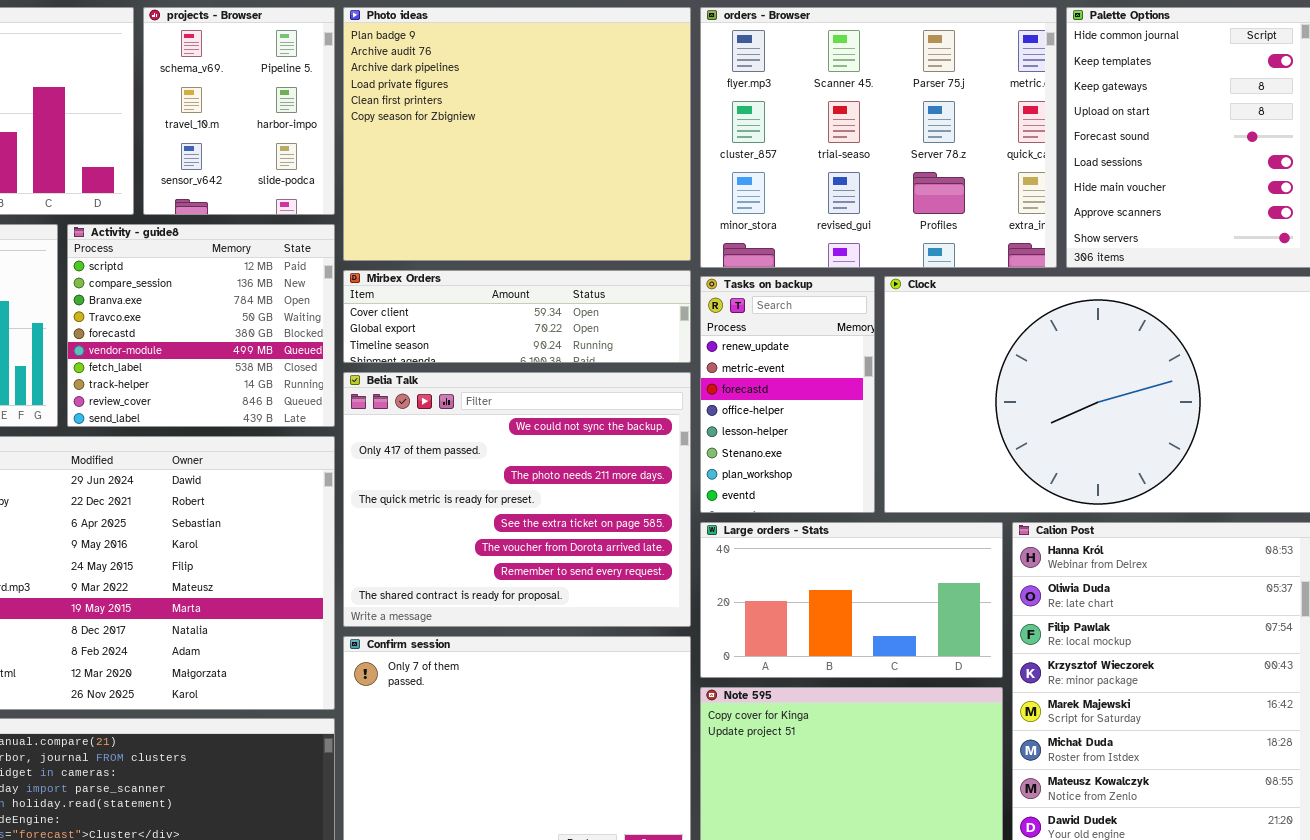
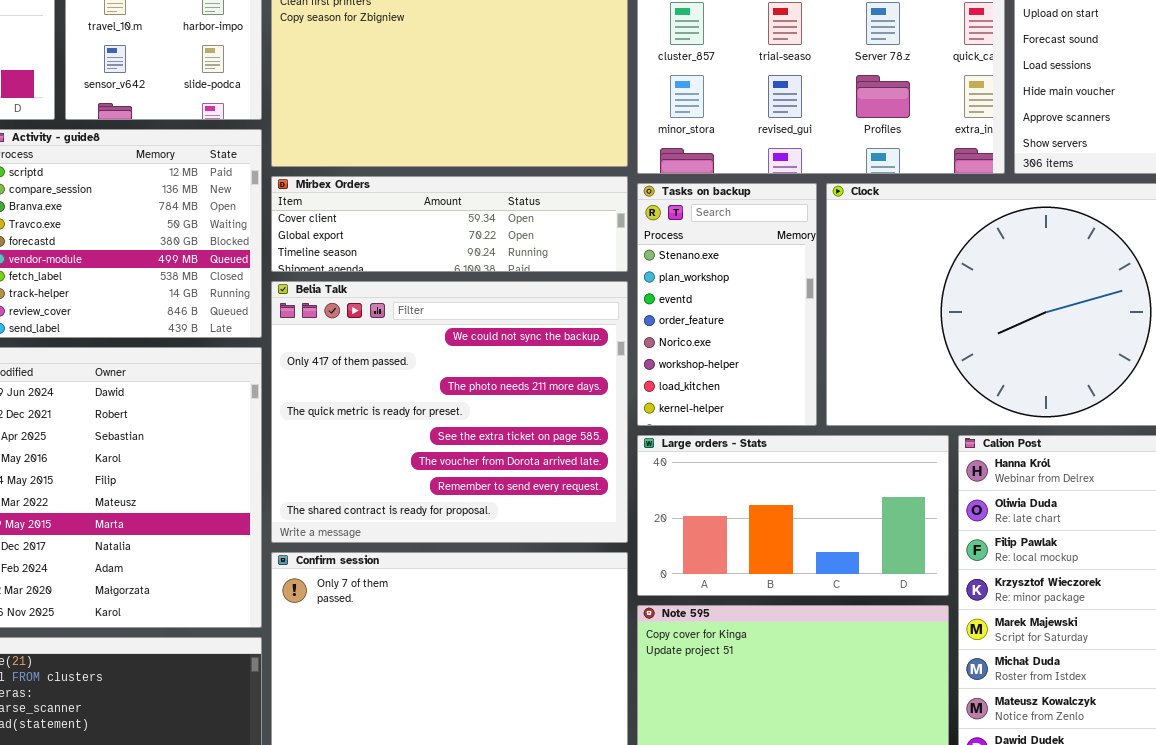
Tasks on backup: [700,276,875,513] -> [637,183,817,426], scrolled down 5 rows

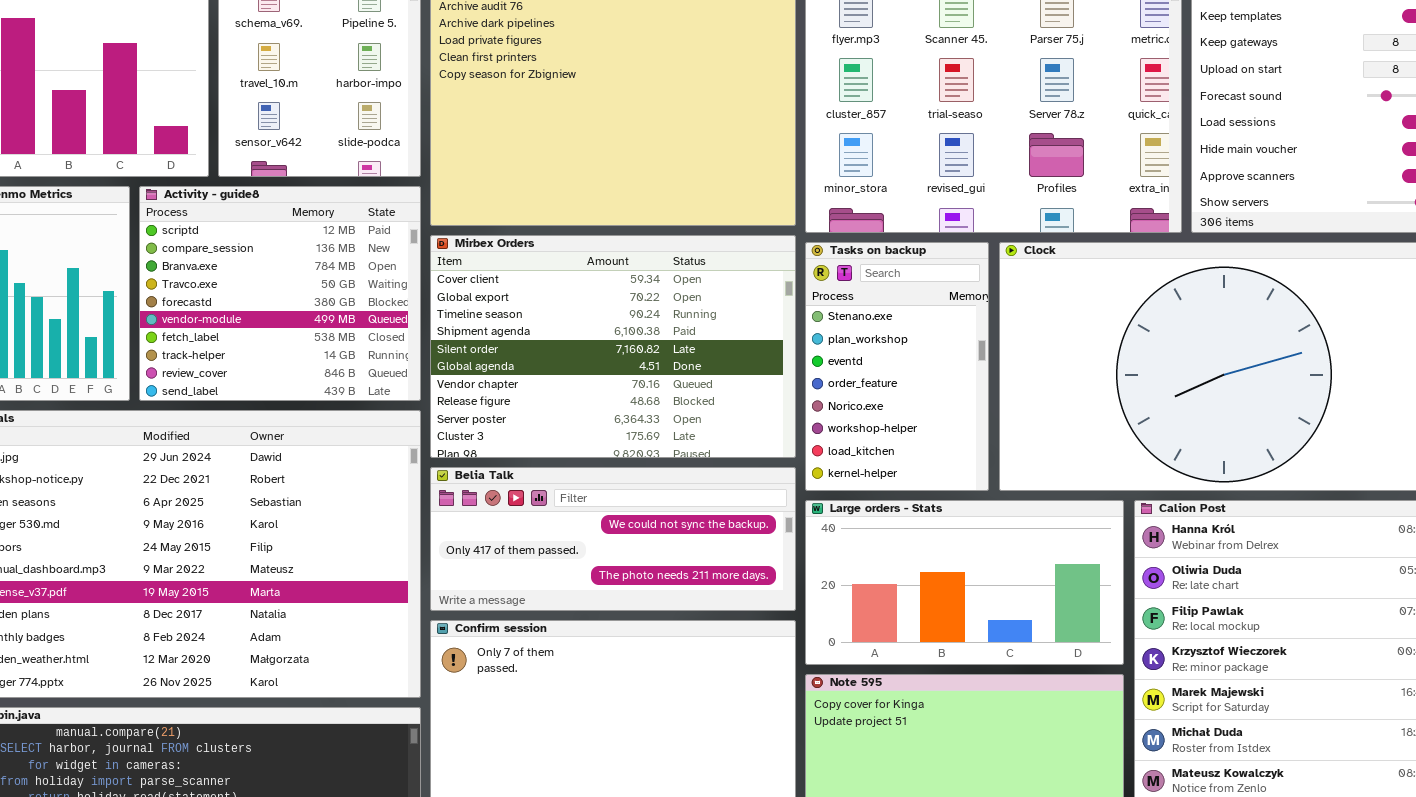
Mirbex Orders: [271,176,628,272] -> [430,235,796,458], resized
Belia Talk: [271,281,628,543] -> [430,467,796,611], resized

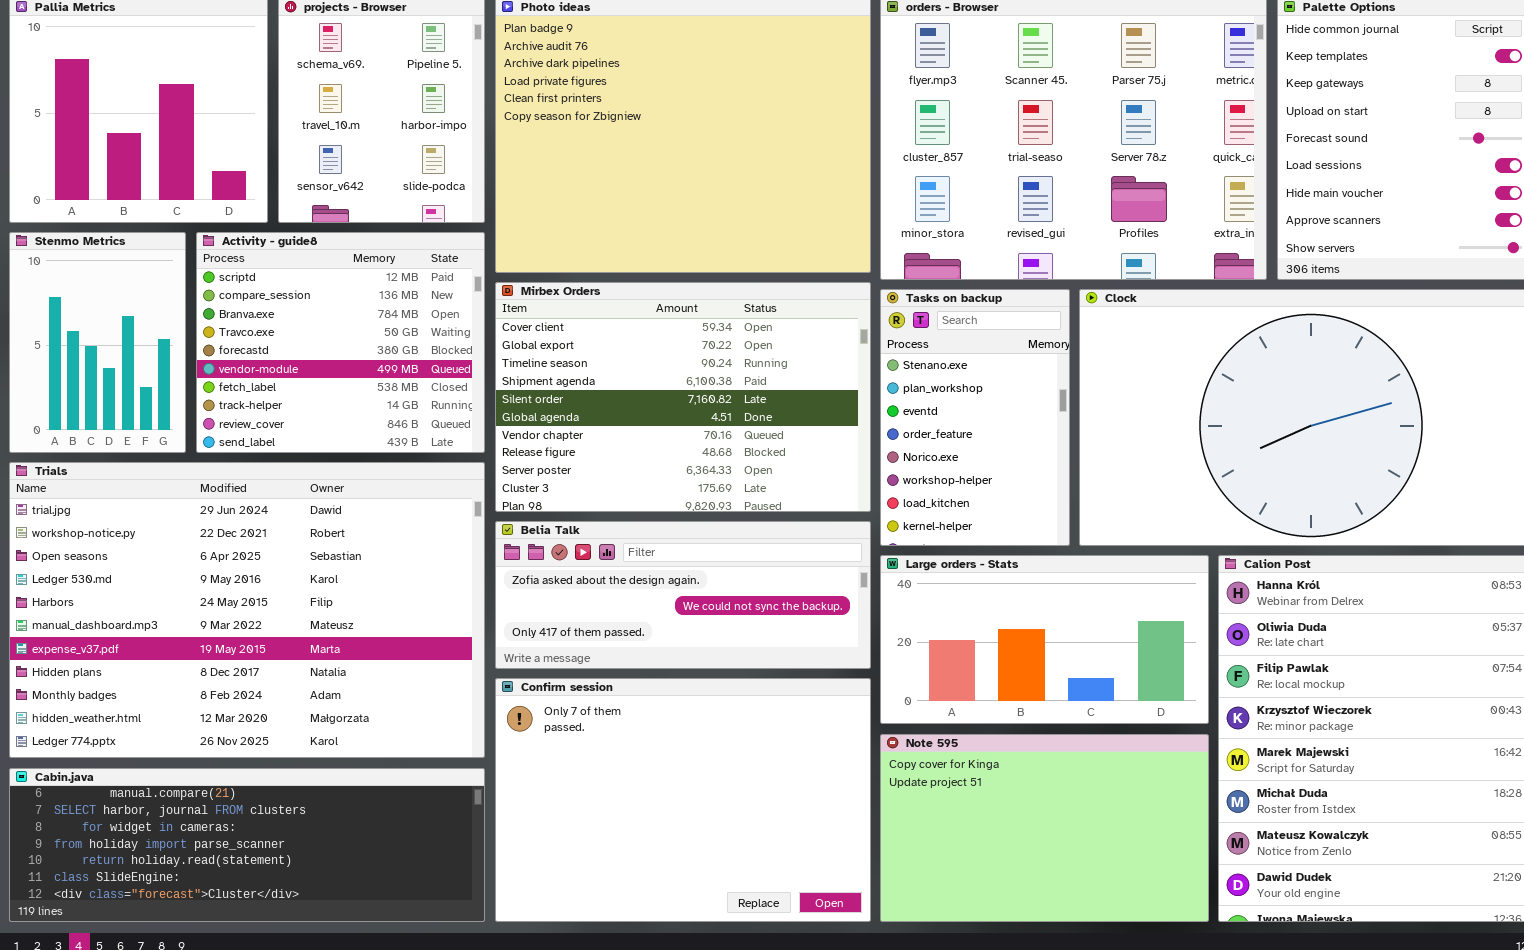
Belia Talk: [430,467,796,611] -> [495,521,871,669], scrolled up 1 row

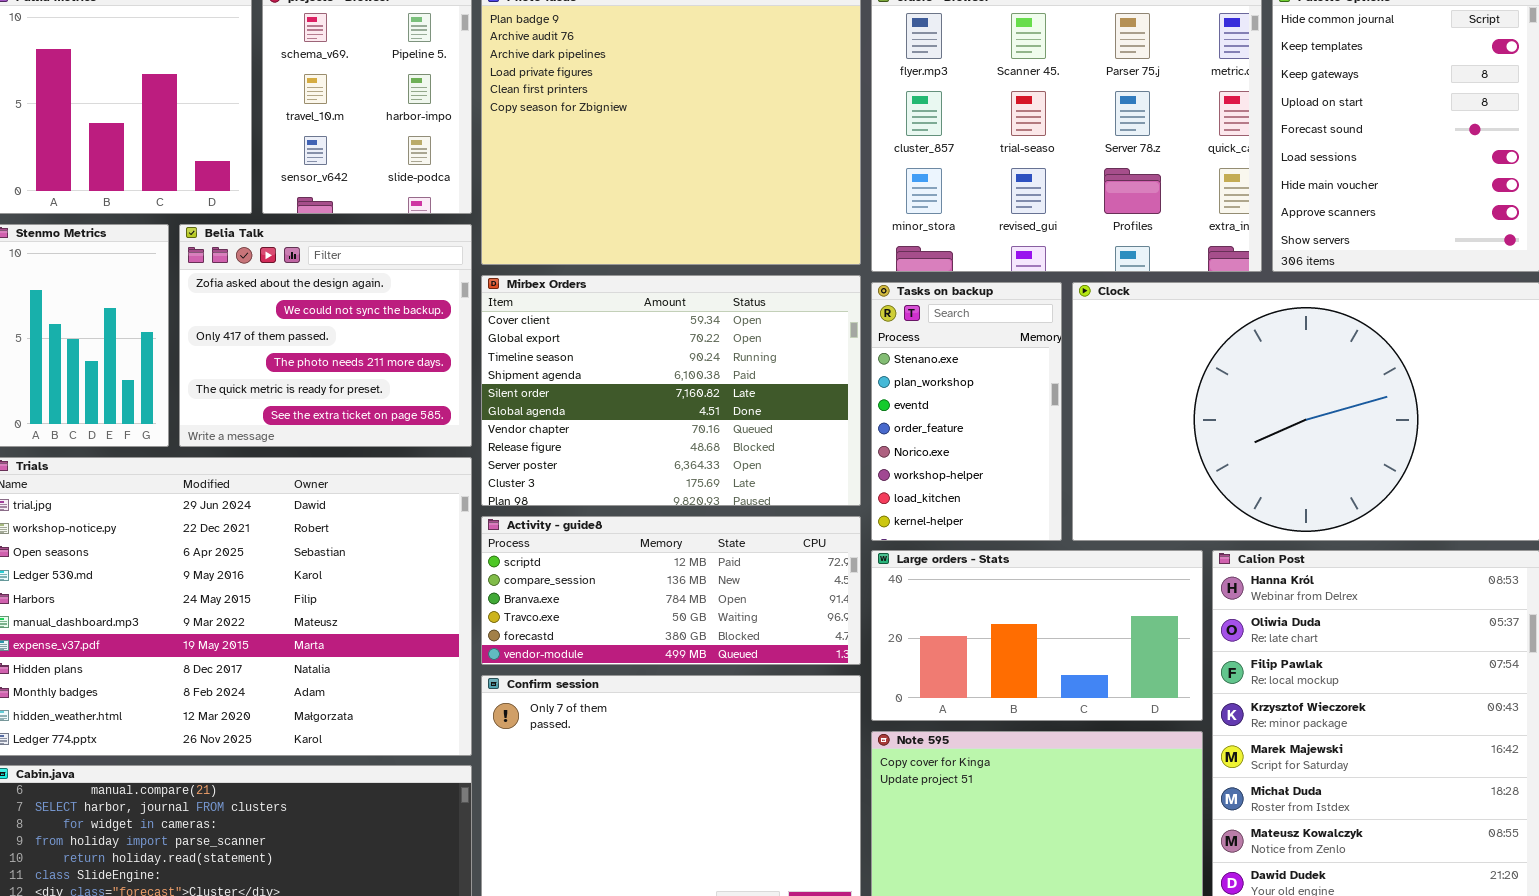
Activity - guide8: [196,232,485,453] -> [481,516,861,665], moved, resized
Belia Talk: [495,521,871,669] -> [179,224,472,447], moved, resized

